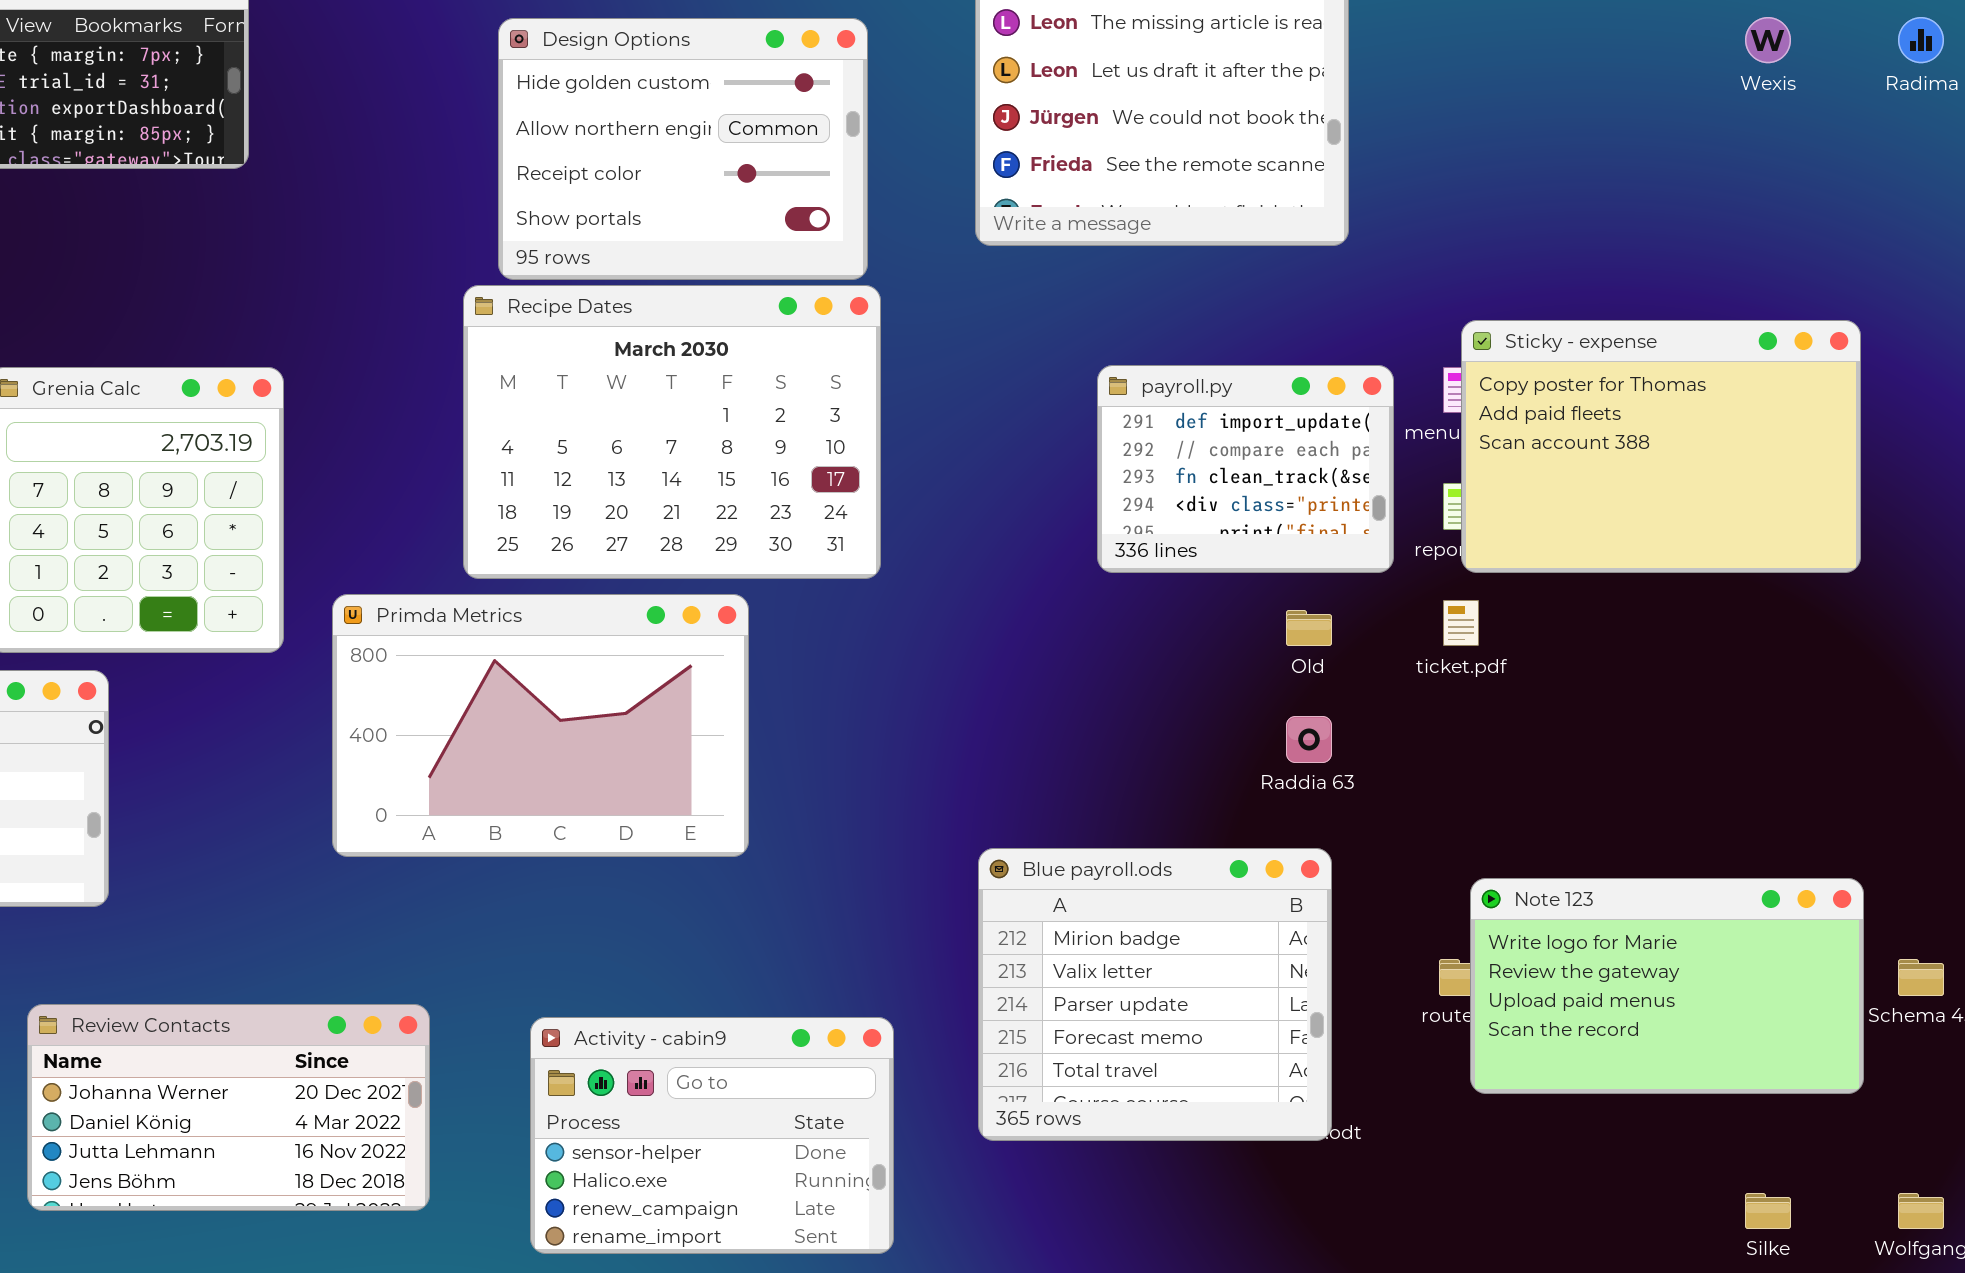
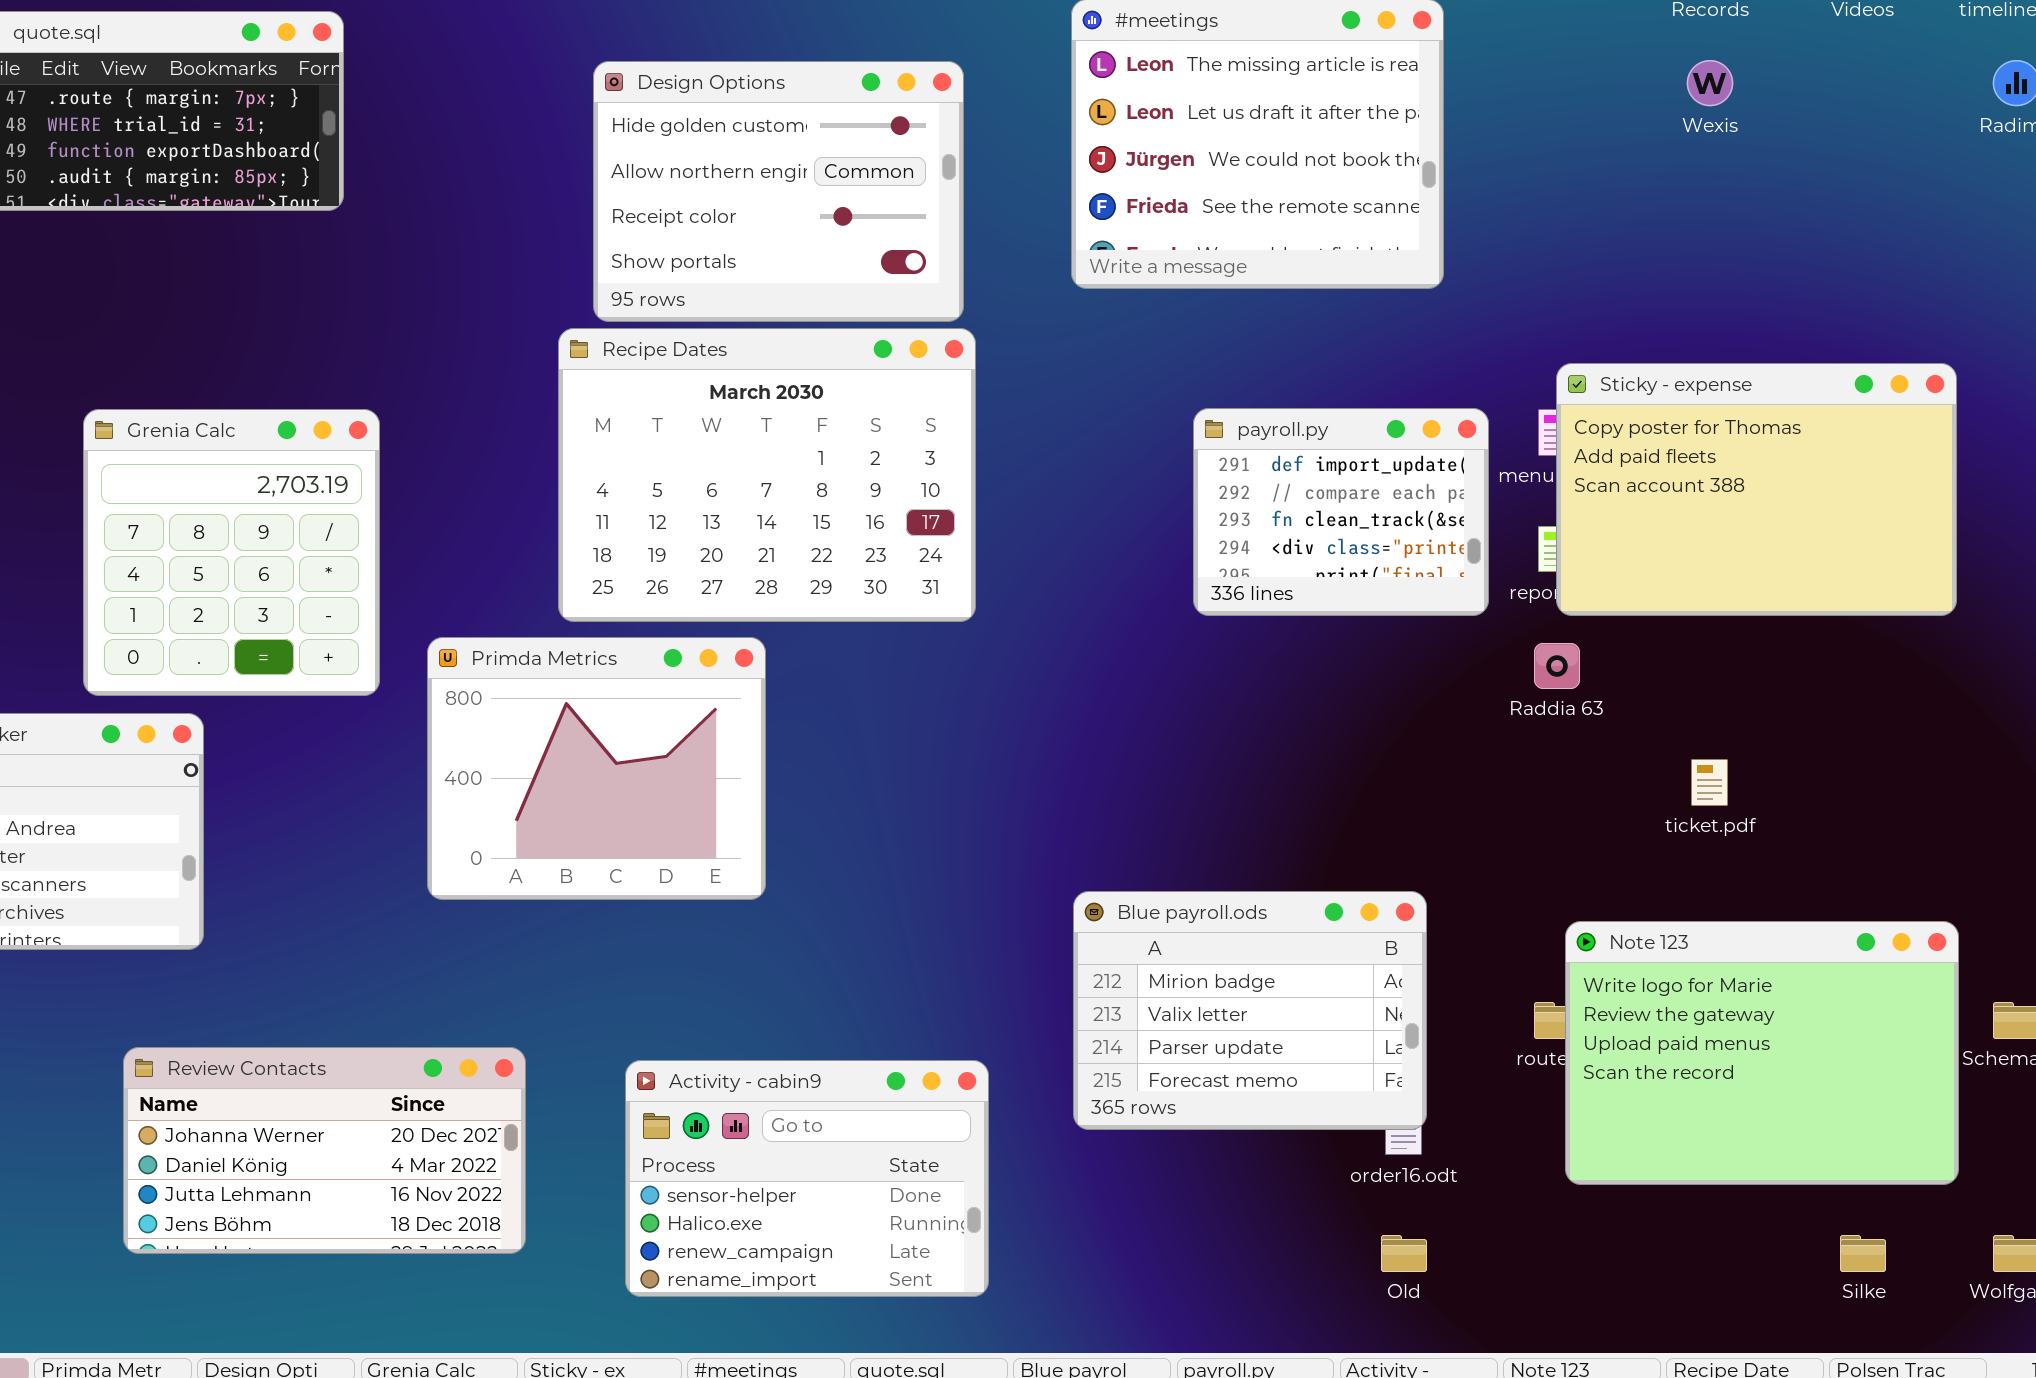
Wexis: [1745,17,1791,63] -> [1687,60,1733,106], moved
Primda Metrics: [332,594,749,857] -> [427,637,766,900], resized
ticket.pdf: [1443,600,1479,646] -> [1691,759,1728,806], moved
Old: [1286,610,1332,646] -> [1381,1235,1427,1272], moved
Raddia 63: [1286,716,1332,763] -> [1534,643,1580,689], moved
Blue payroll.ods: [978,848,1332,1141] -> [1073,891,1427,1130], resized
Note 123: [1470,878,1864,1094] -> [1565,921,1959,1185], resized

